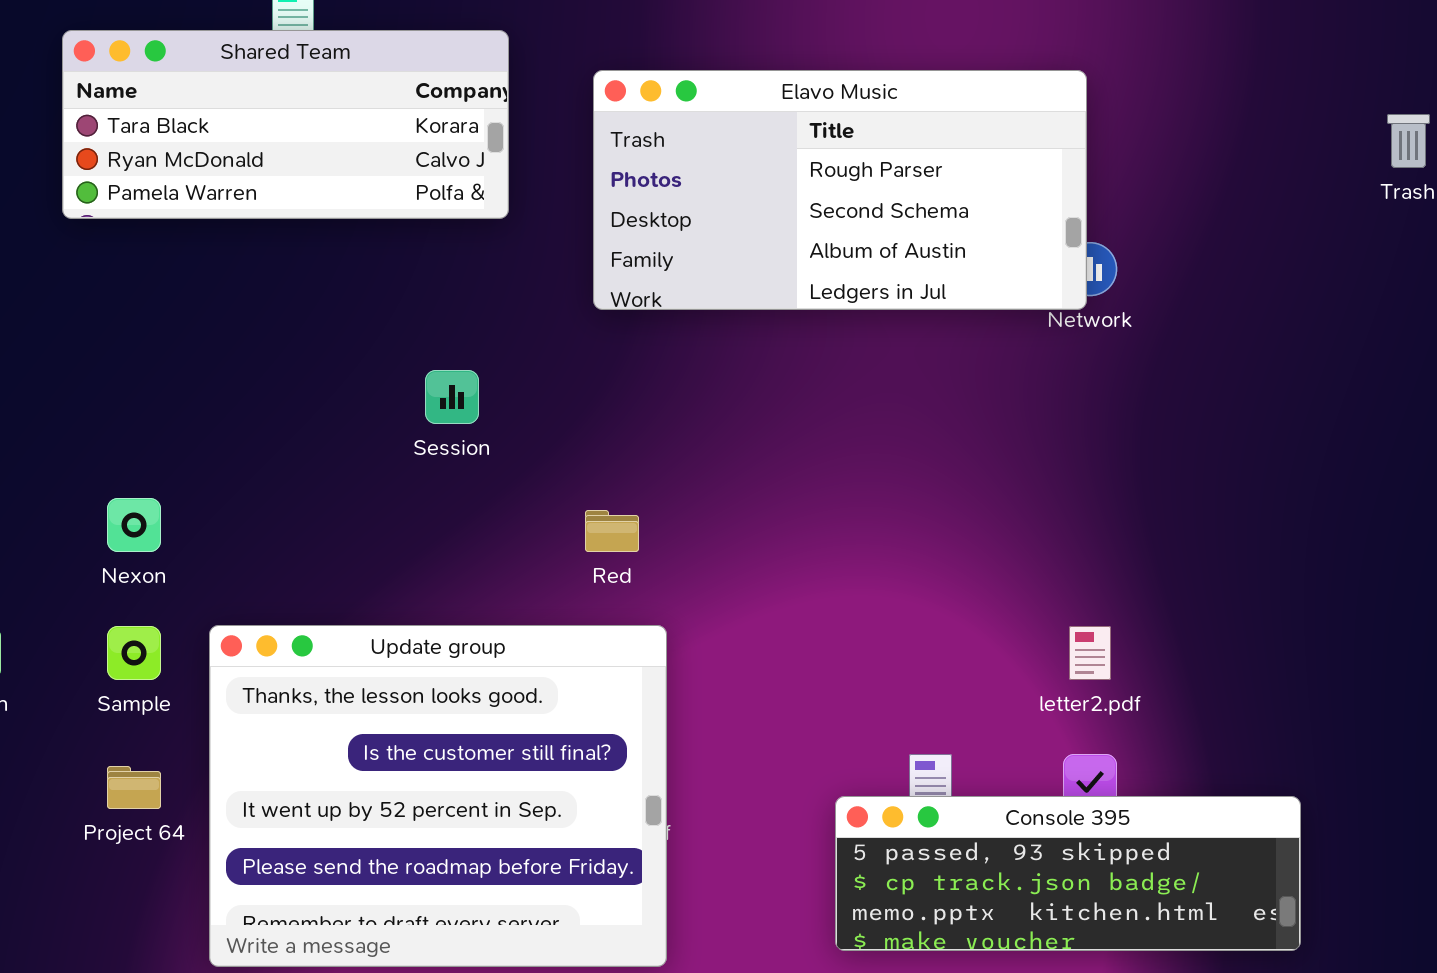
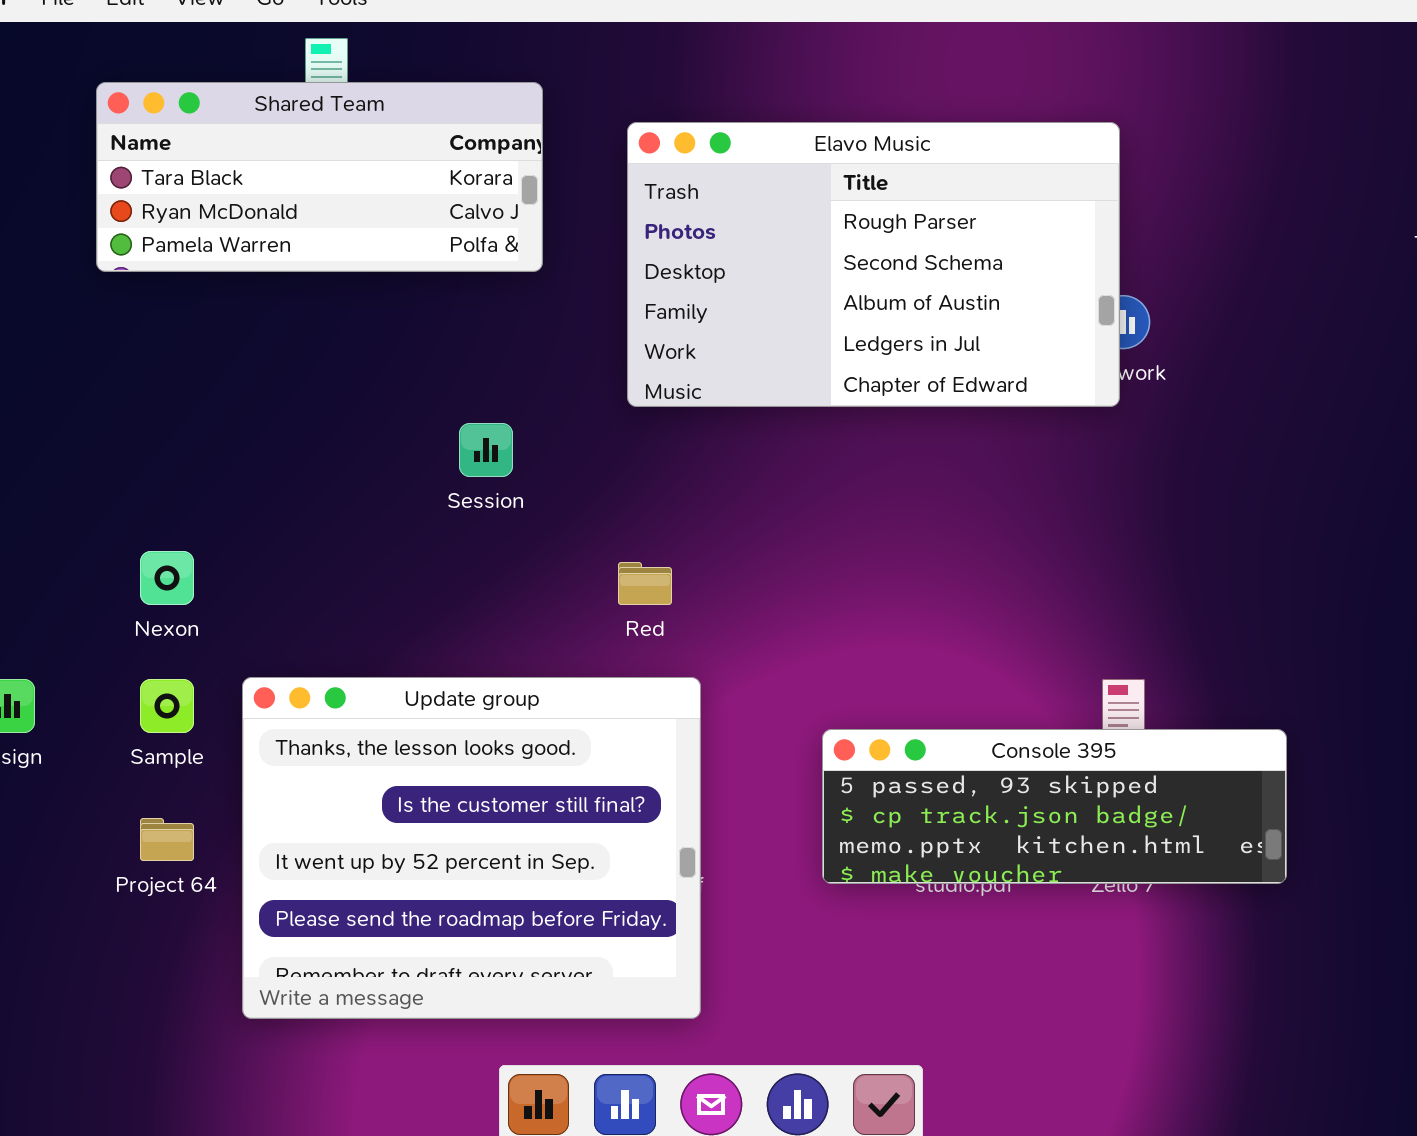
Elavo Music: [593,70,1087,310] -> [627,122,1120,407], resized
Console 395: [835,796,1301,951] -> [822,729,1287,884], moved

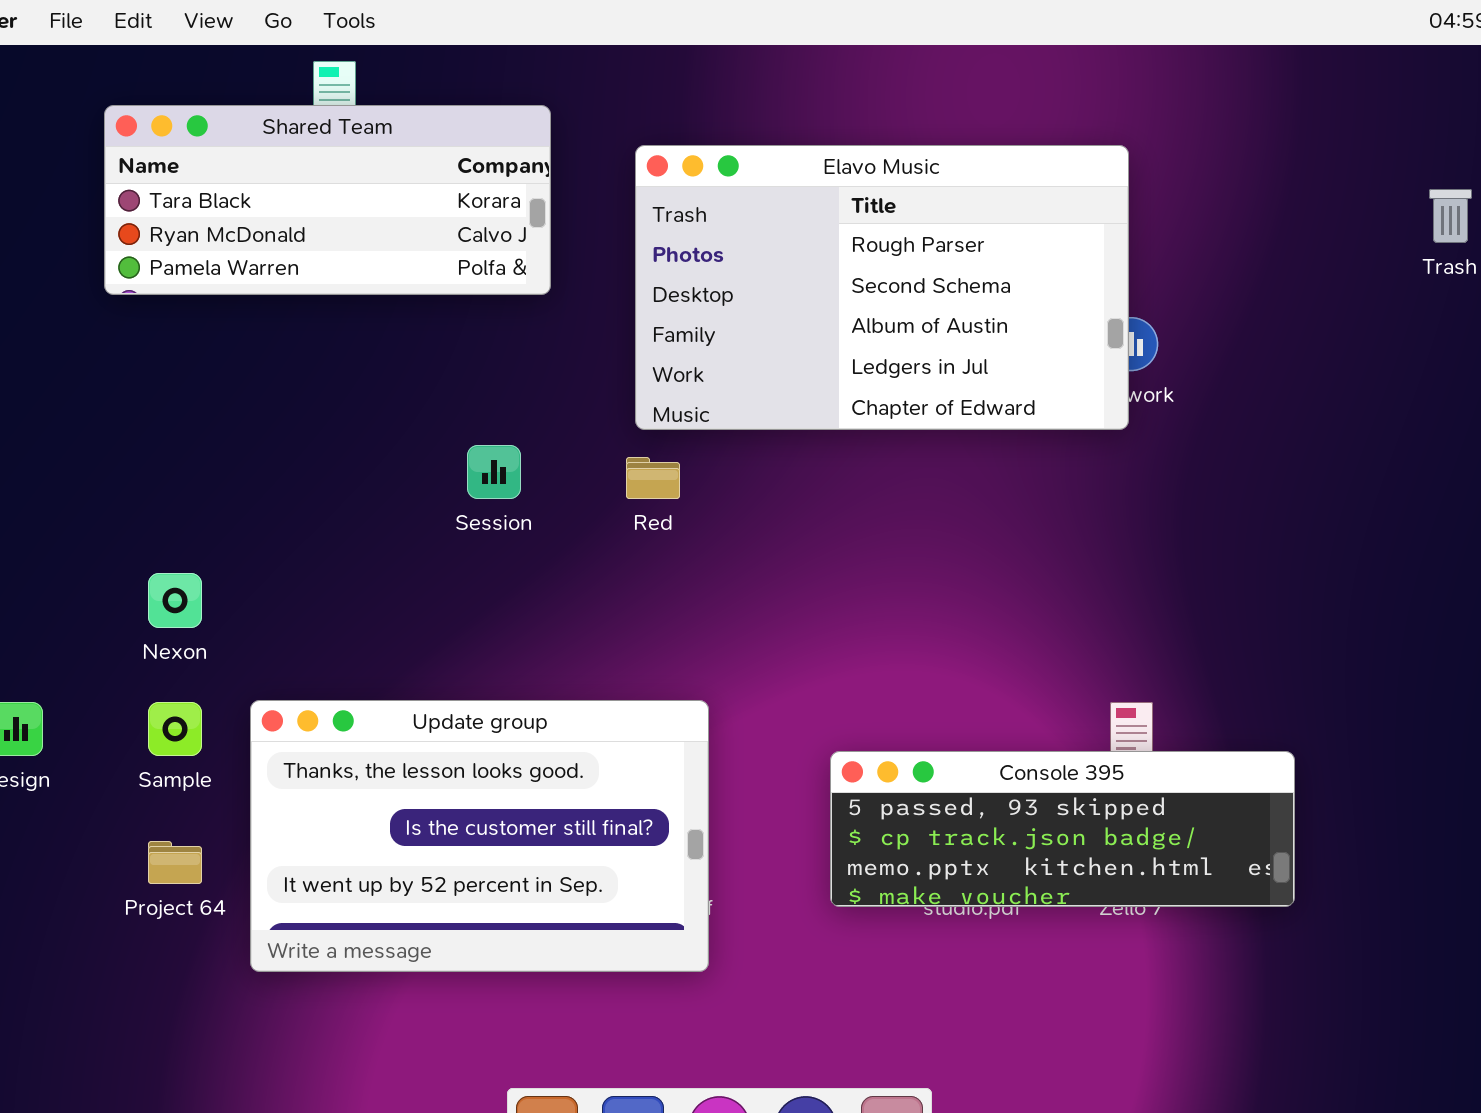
Red: [618,562,672,605] -> [626,457,680,499], moved
Update group: [242,677,701,1019] -> [250,700,709,972], resized

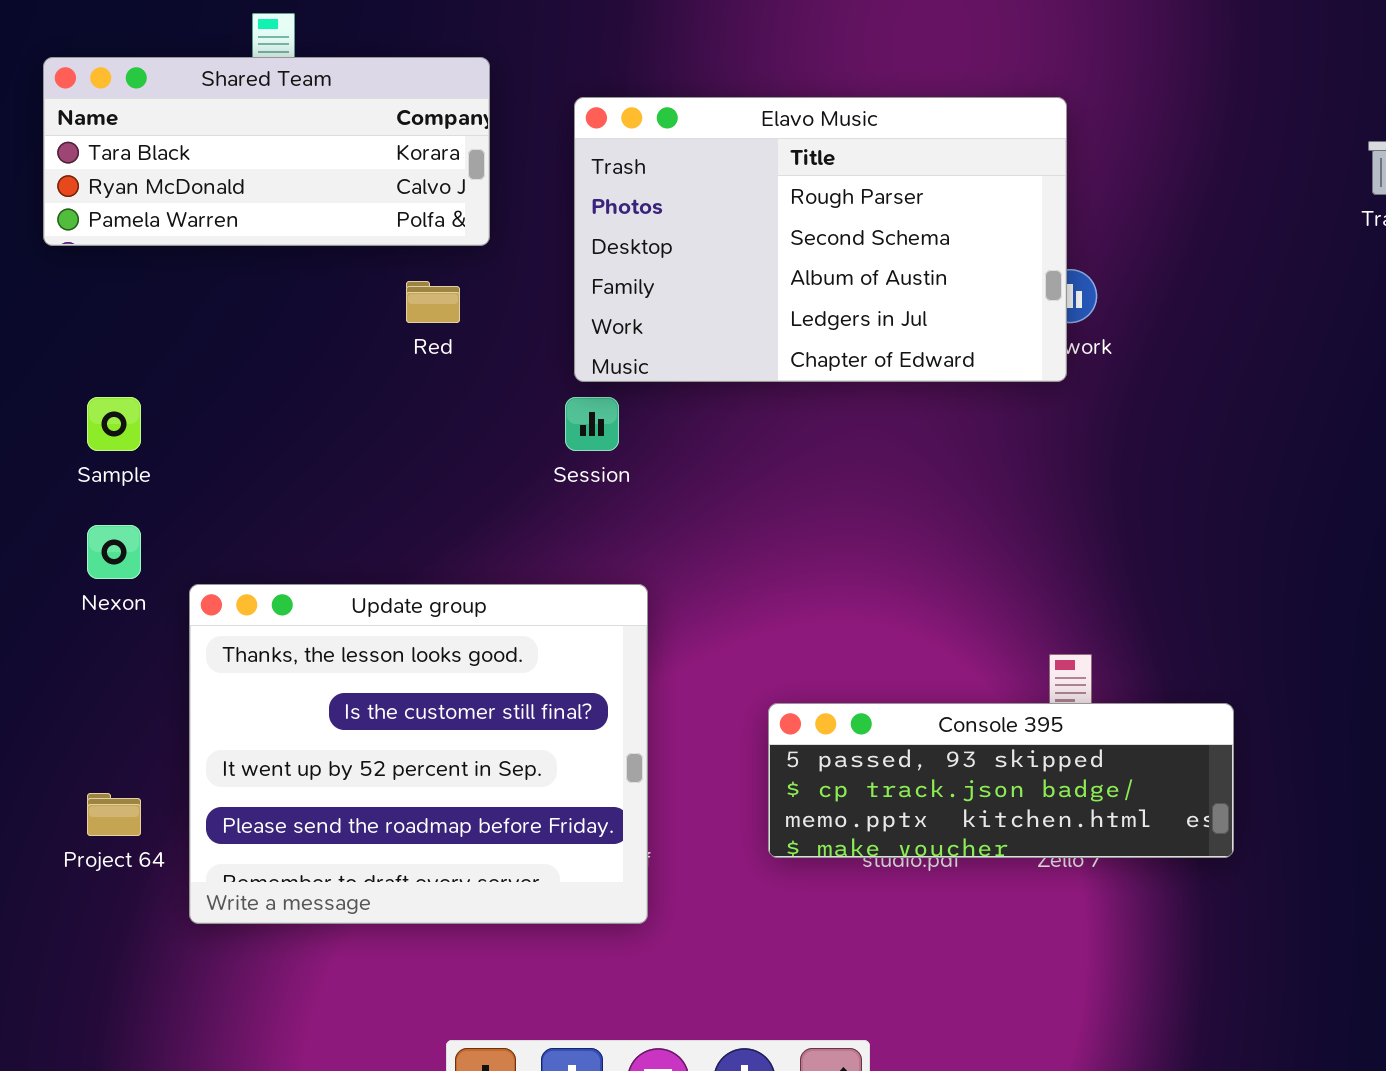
Session: [467,445,521,499] -> [565,397,619,451], moved
Red: [626,457,680,499] -> [406,281,460,323], moved
Update group: [250,700,709,972] -> [189,584,648,924], resized
Sample: [148,702,202,756] -> [87,397,141,451], moved

